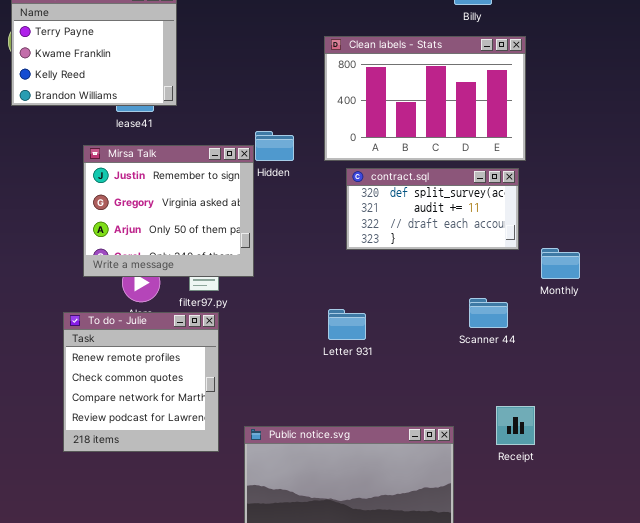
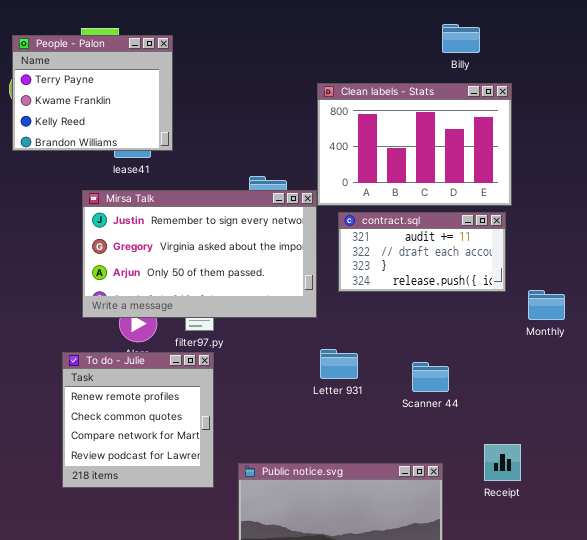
Mirsa Talk: [83,145,254,277] -> [82,190,317,318], resized
contract.sql: [346,168,519,250] -> [338,212,506,292], scrolled down 1 row
Scanner 44: [469,298,508,328] -> [412,362,449,392], moved

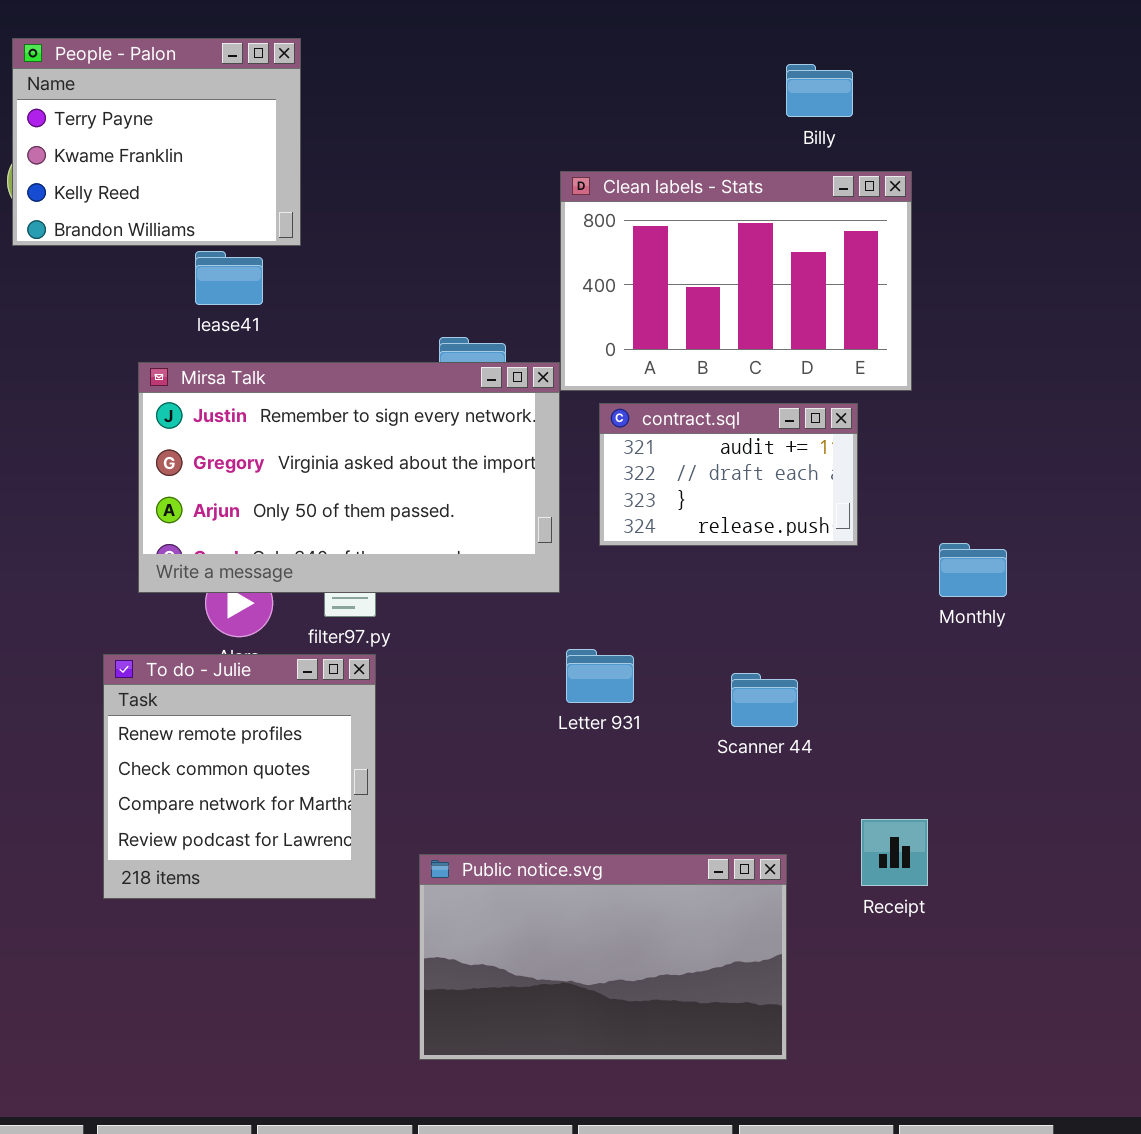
People - Palon: [12,35,173,151] -> [12,38,301,246], moved
contract.sql: [338,212,506,292] -> [599,403,858,546], resized

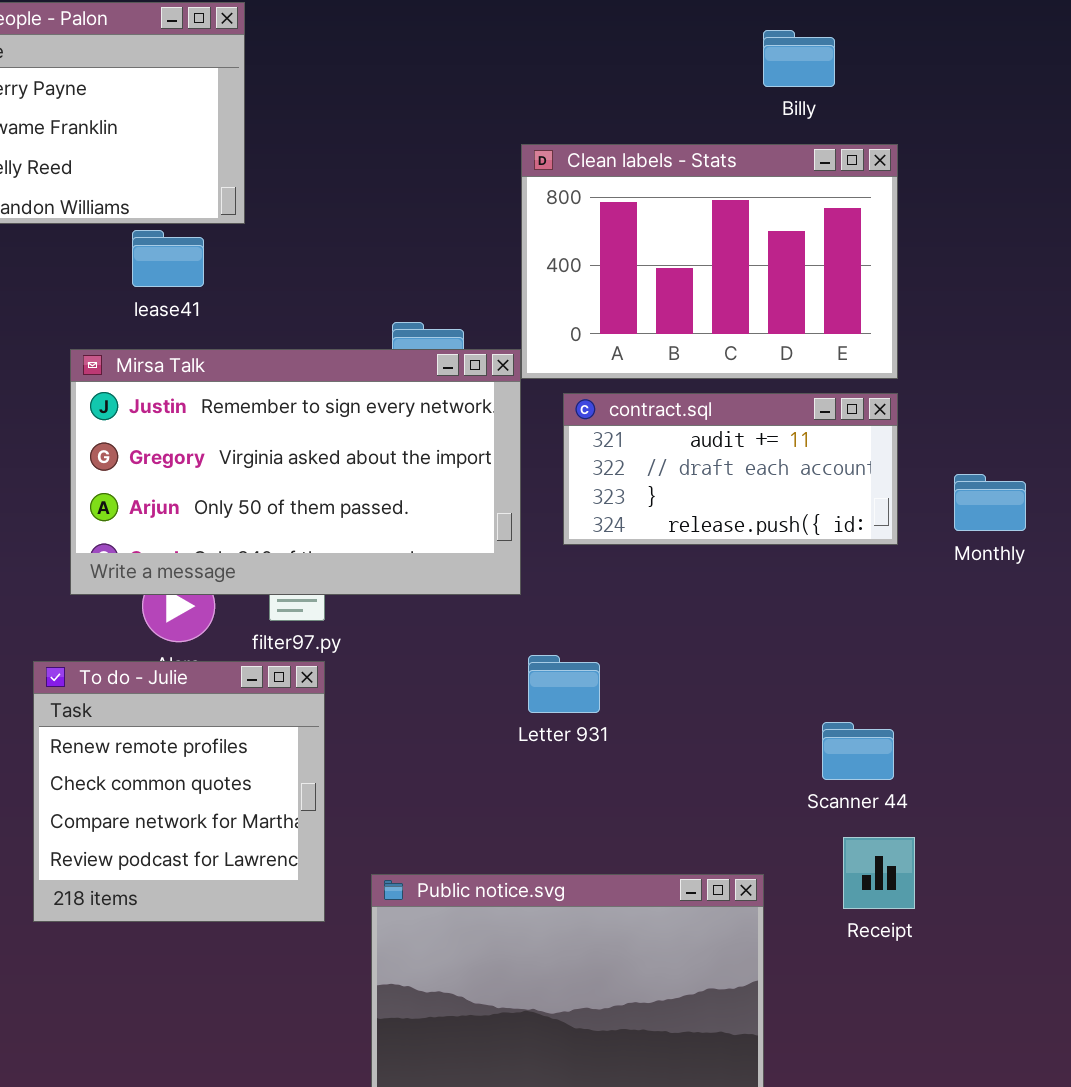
contract.sql: [599,403,858,546] -> [563,393,898,545], resized
Monthly: [939,543,1007,597] -> [954,474,1026,531], moved
Scanner 44: [731,673,798,727] -> [822,722,894,780], moved

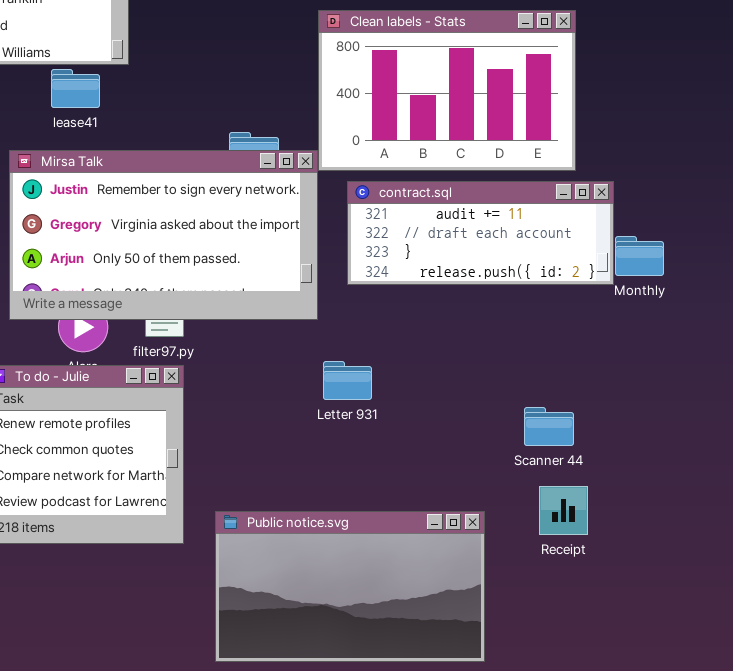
contract.sql: [563,393,898,545] -> [347,181,614,285], resized

